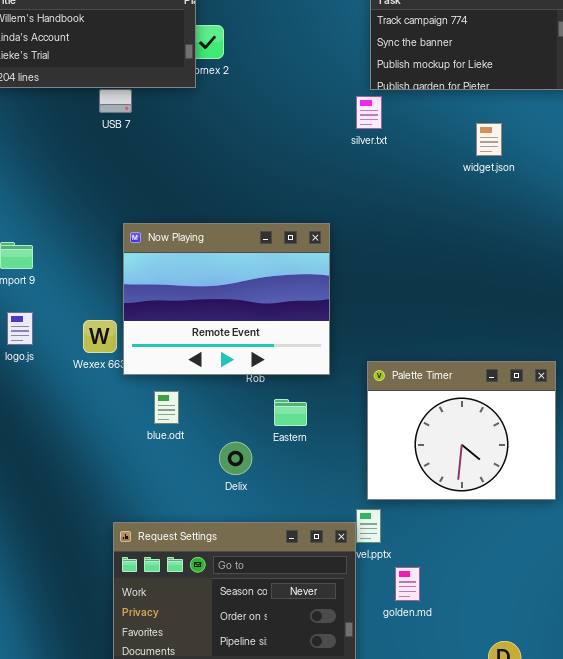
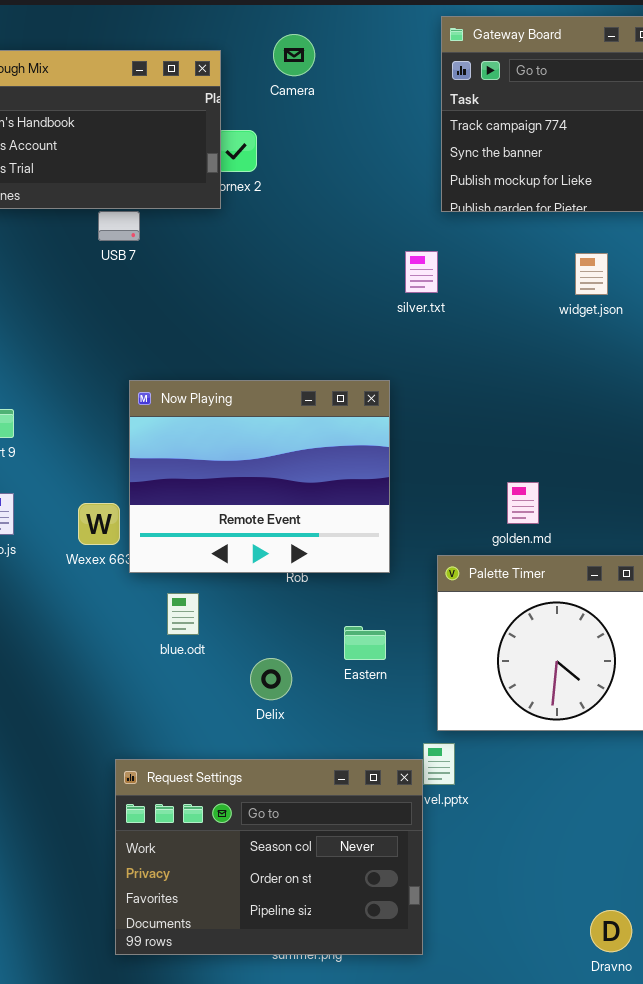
silver.txt: [356,96,382,129] -> [405,251,438,293], moved
Eastern: [274,399,307,426] -> [344,626,386,660], moved
golden.md: [395,567,420,601] -> [507,482,539,524], moved

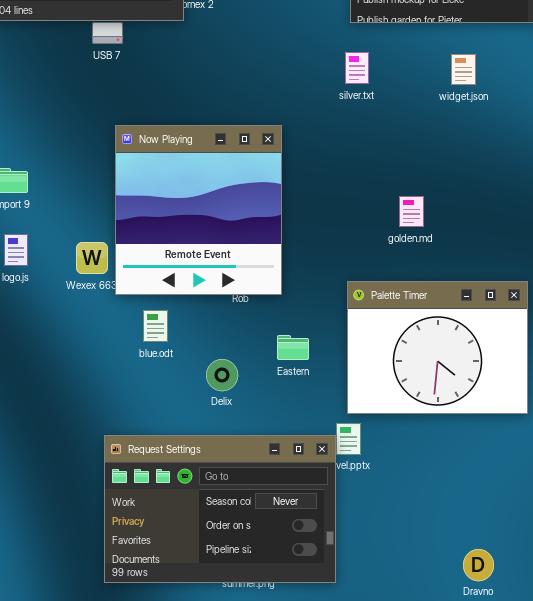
silver.txt: [405,251,438,293] -> [345,52,369,84], moved
Now Playing: [129,380,390,573] -> [115,125,282,295], resized
golden.md: [507,482,539,524] -> [399,196,424,227], moved

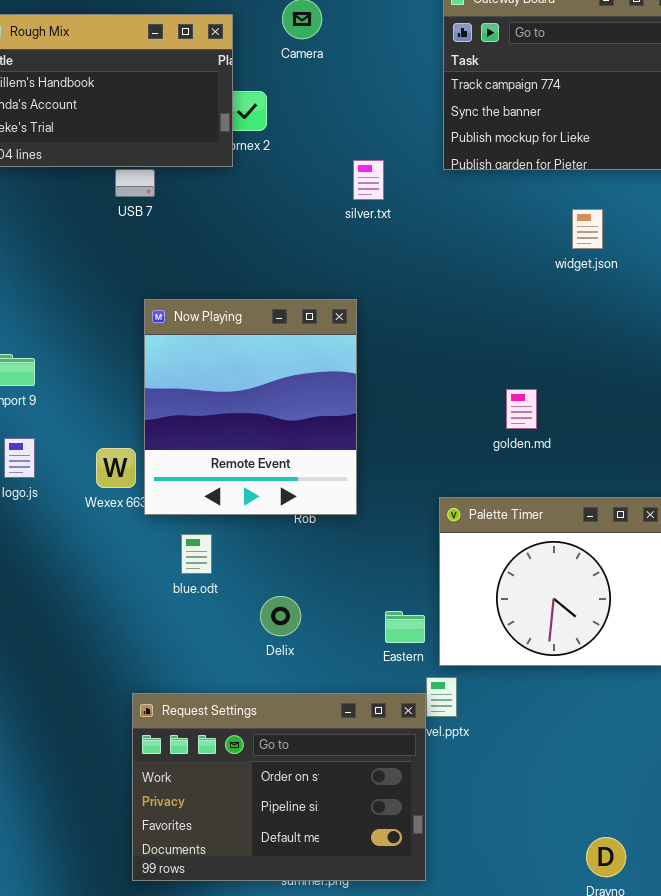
silver.txt: [345,52,369,84] -> [353,160,384,200], moved
Eastern: [277,335,309,360] -> [385,611,425,643], moved
Request Settings: [104,435,336,583] -> [132,693,426,881], scrolled down 1 row

